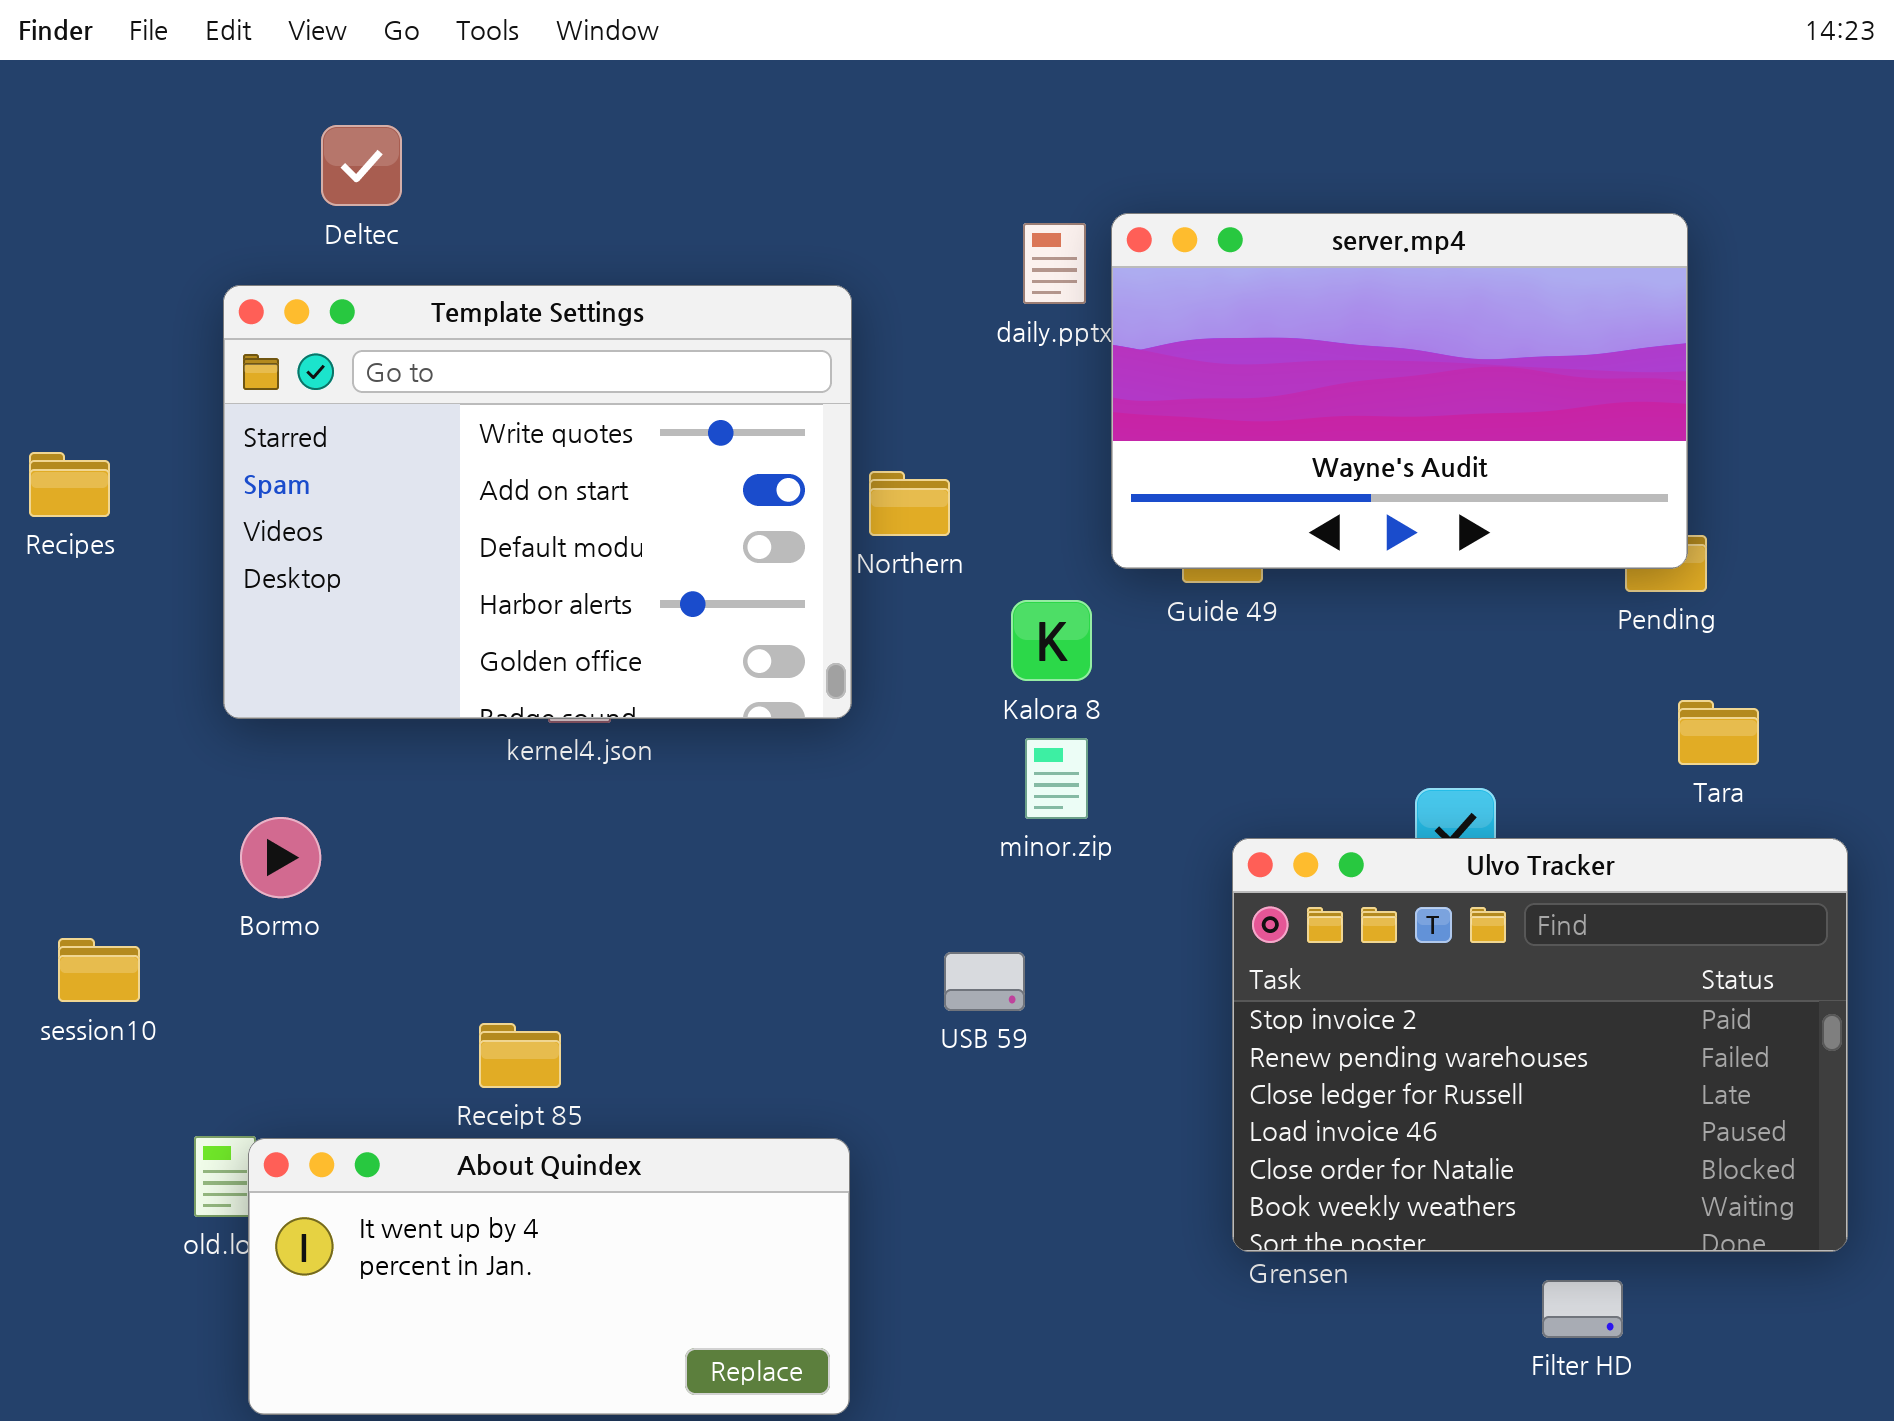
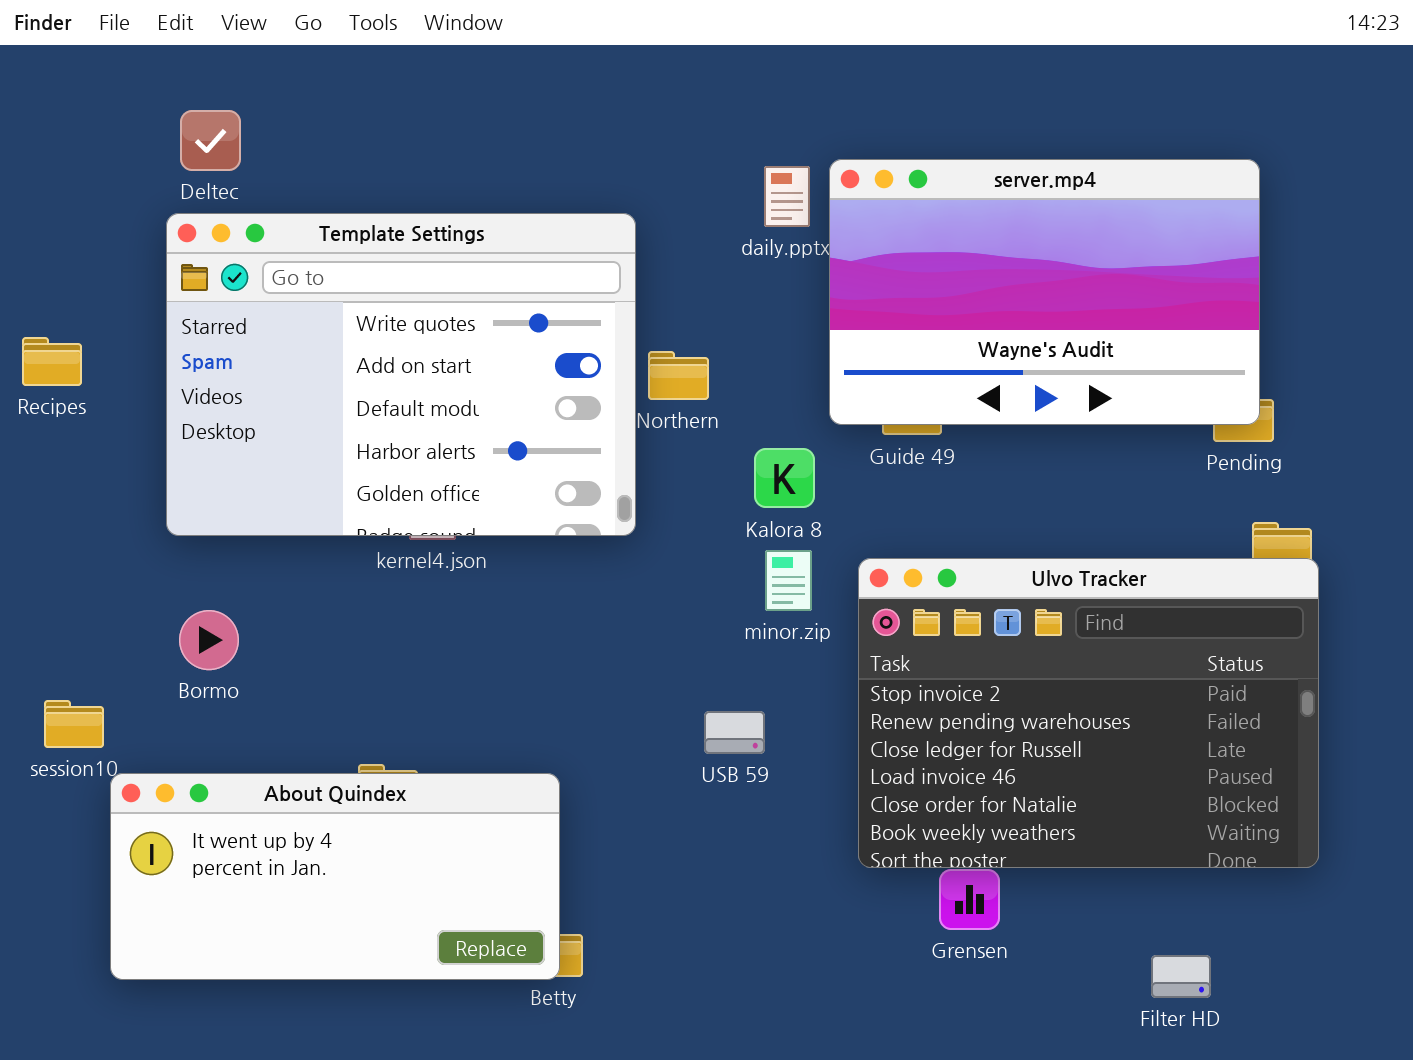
Deltec: [321,125,402,206] -> [180,110,241,171], moved
Ulvo Tracker: [1232,838,1848,1252] -> [858,558,1319,868], moved
About Quindex: [248,1138,850,1415] -> [110,773,560,980], moved

